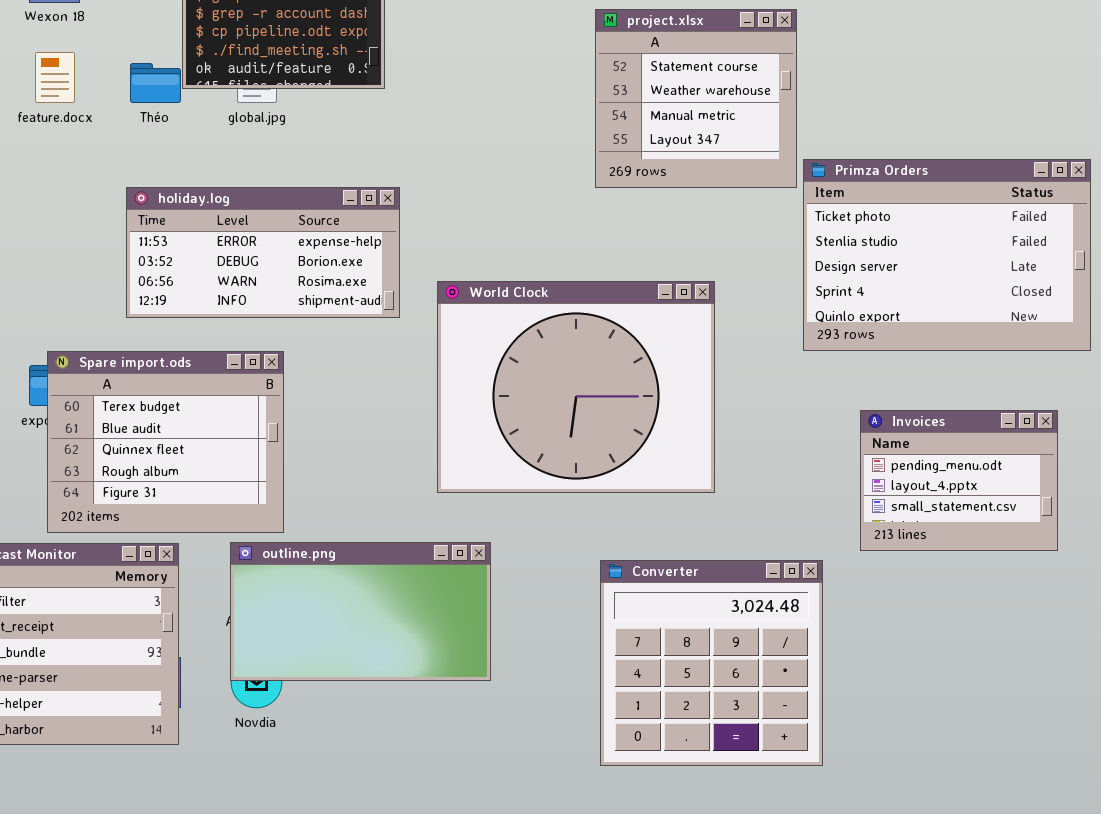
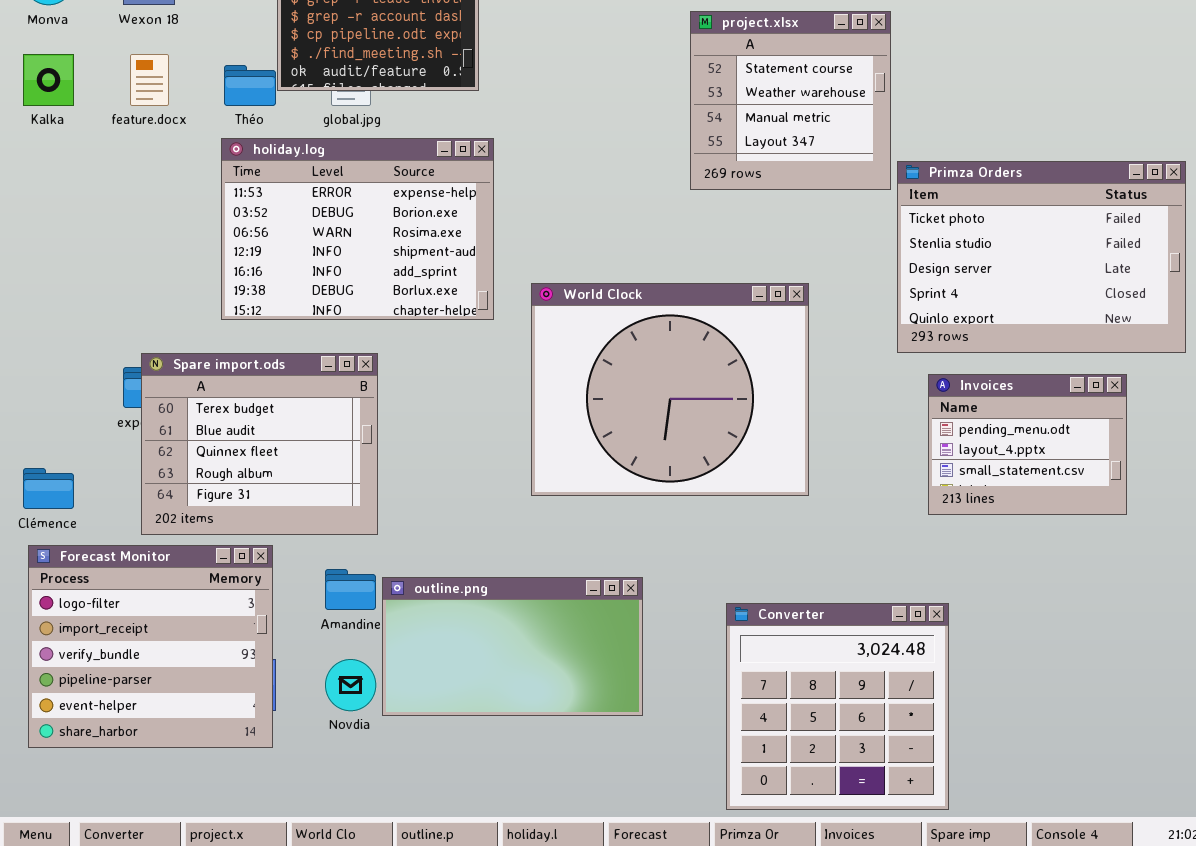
holiday.log: [126,187,400,318] -> [221,138,494,320], resized
Invoices: [860,410,1058,551] -> [928,374,1127,515], moved
outline.png: [230,542,491,681] -> [382,577,643,716], moved
Converter: [600,560,823,766] -> [726,603,949,810], moved

